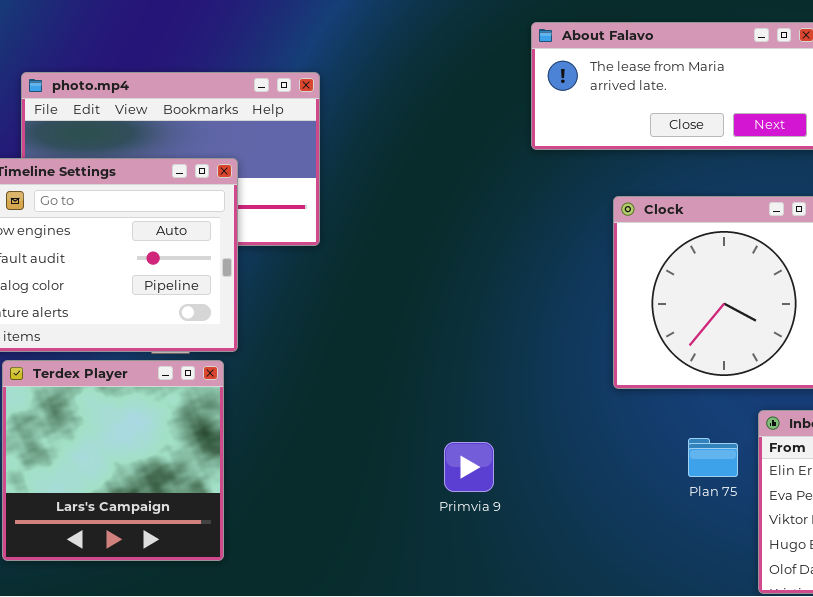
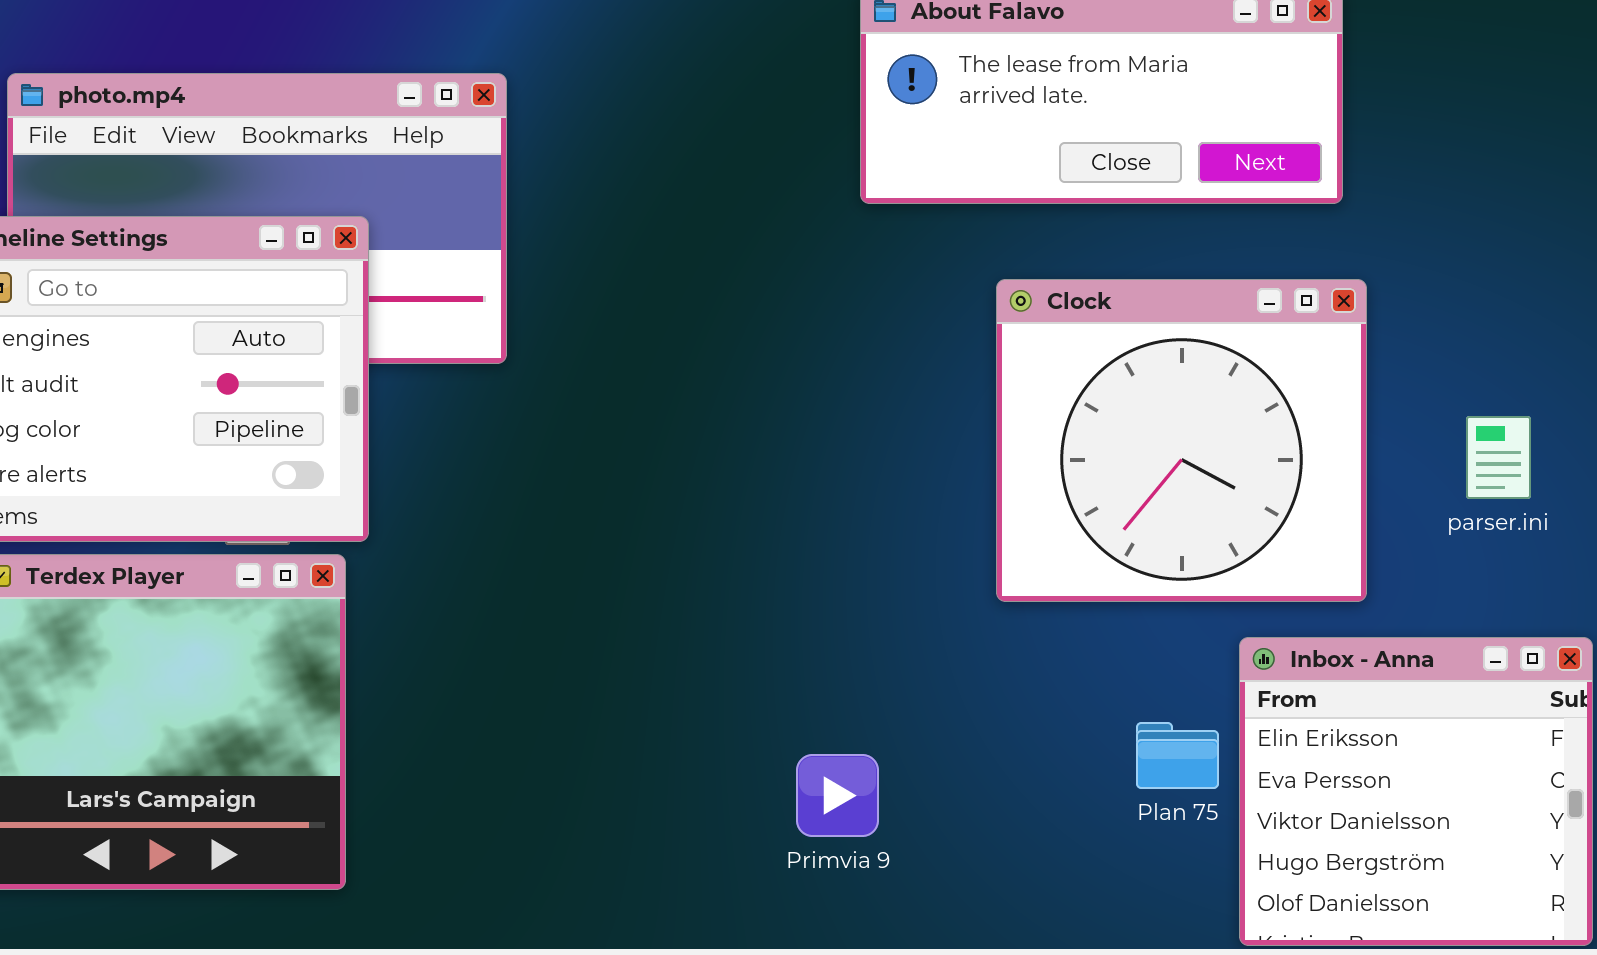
Plan 75: [688,438,738,477] -> [1136,722,1219,789], moved
Primvia 9: [444,442,494,492] -> [796,754,879,837], moved

